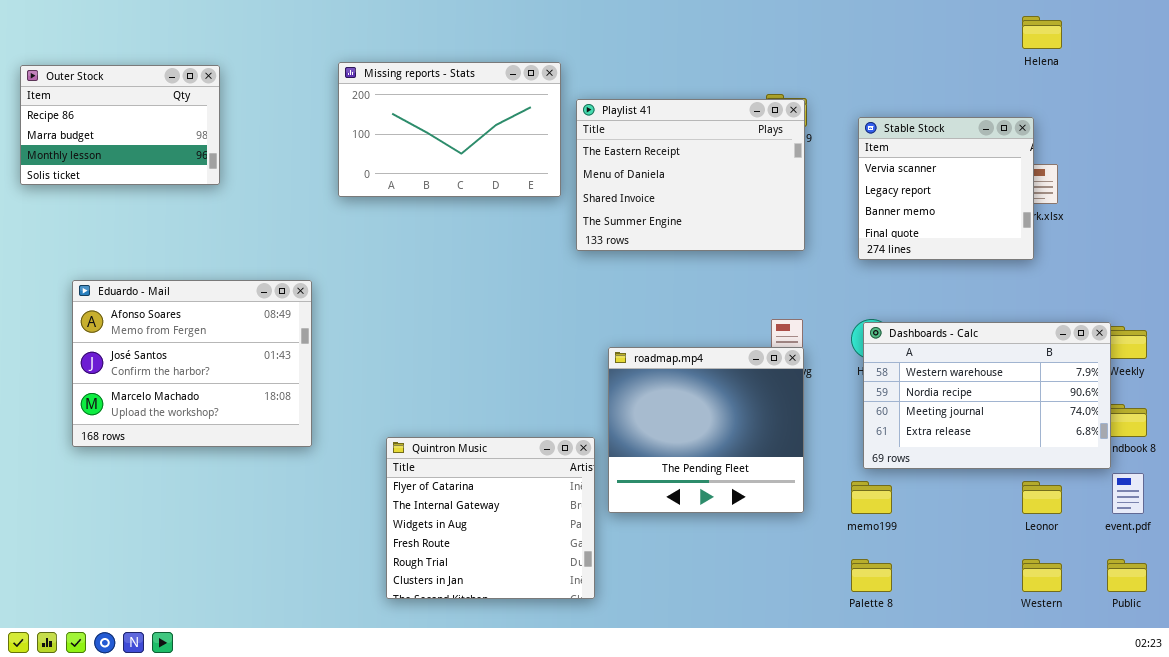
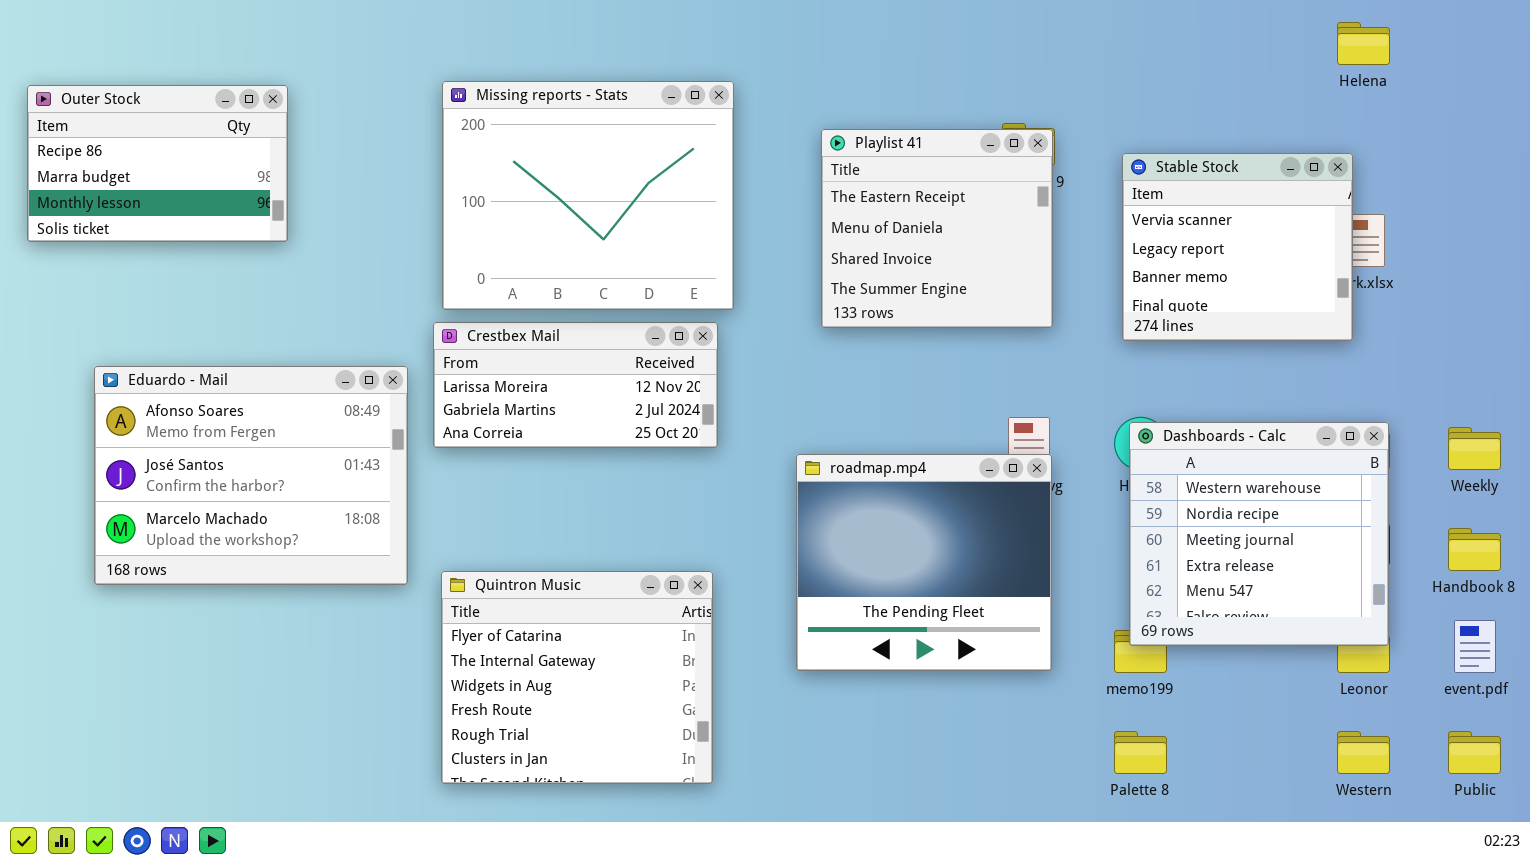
Missing reports - Stats: [338,62,561,197] -> [442,81,734,310], resized
Playlist 41: [576,99,805,251] -> [821,129,1053,328], resized
Crestbex Mail: none -> [433,322,718,448], opened
Dashboards - Calc: [863,322,1111,469] -> [1129,422,1389,646], resized
Quintron Music: [386,437,595,599] -> [441,571,713,784], moved

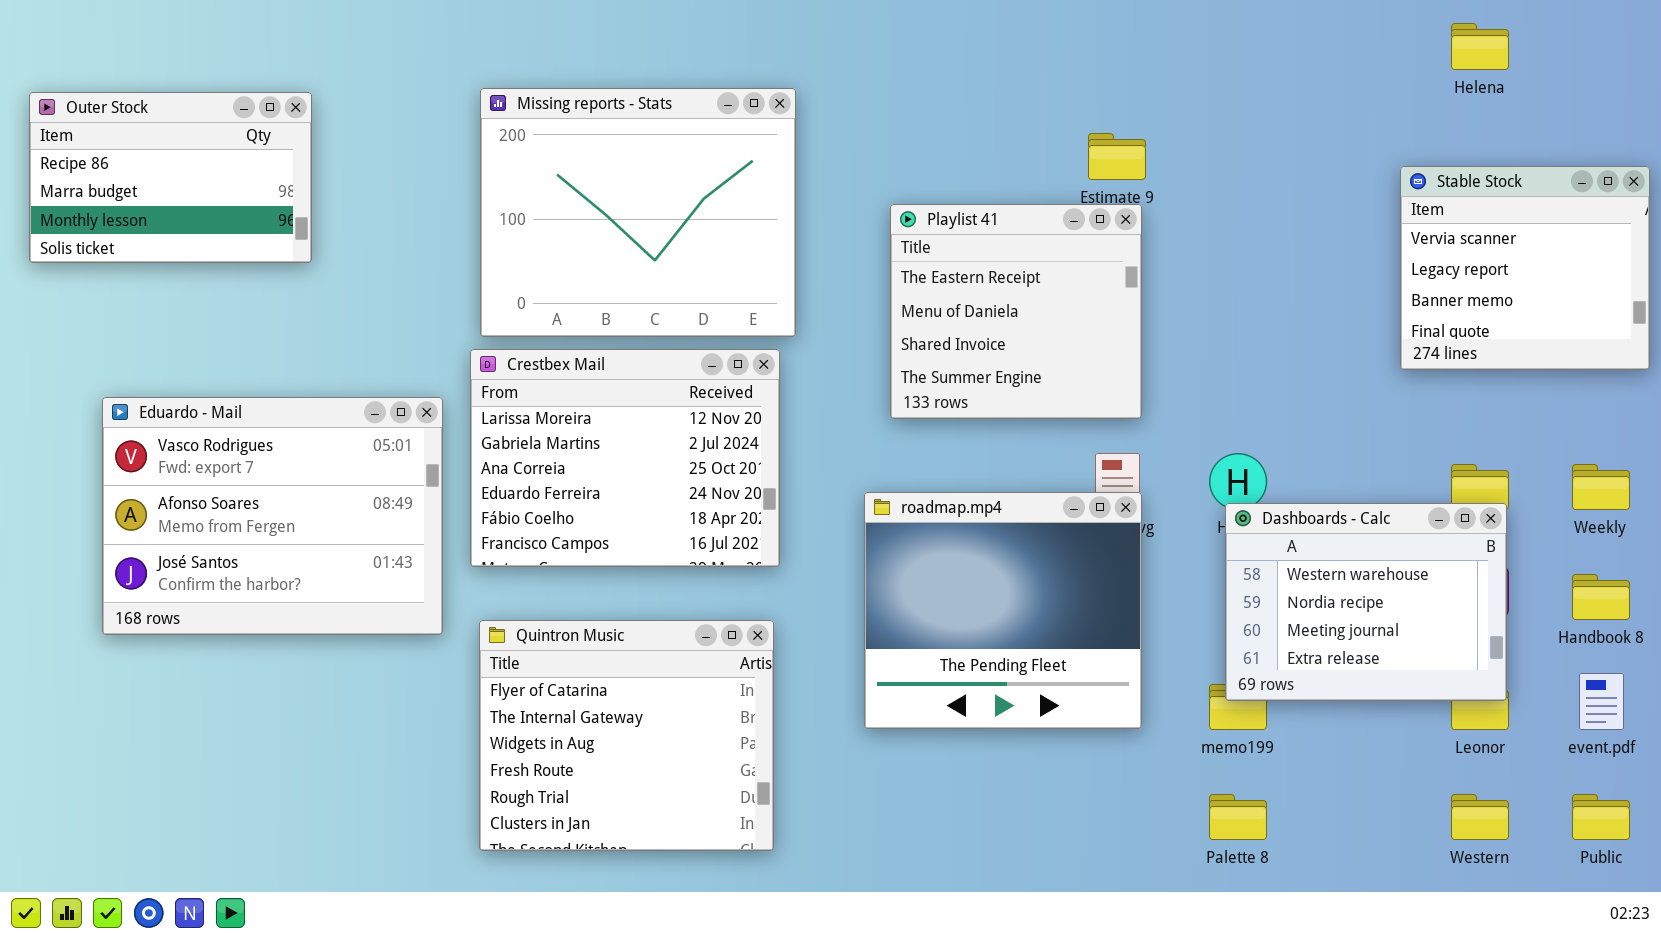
Playlist 41: [821,129,1053,328] -> [890,204,1142,419], moved
Stable Stock: [1122,153,1353,341] -> [1400,166,1650,370], moved
Crestbex Mail: [433,322,718,448] -> [470,349,780,567], resized
Eduardo - Mail: [94,366,408,585] -> [102,397,443,635], scrolled up 1 row
Dashboards - Calc: [1129,422,1389,646] -> [1225,503,1507,701], resized

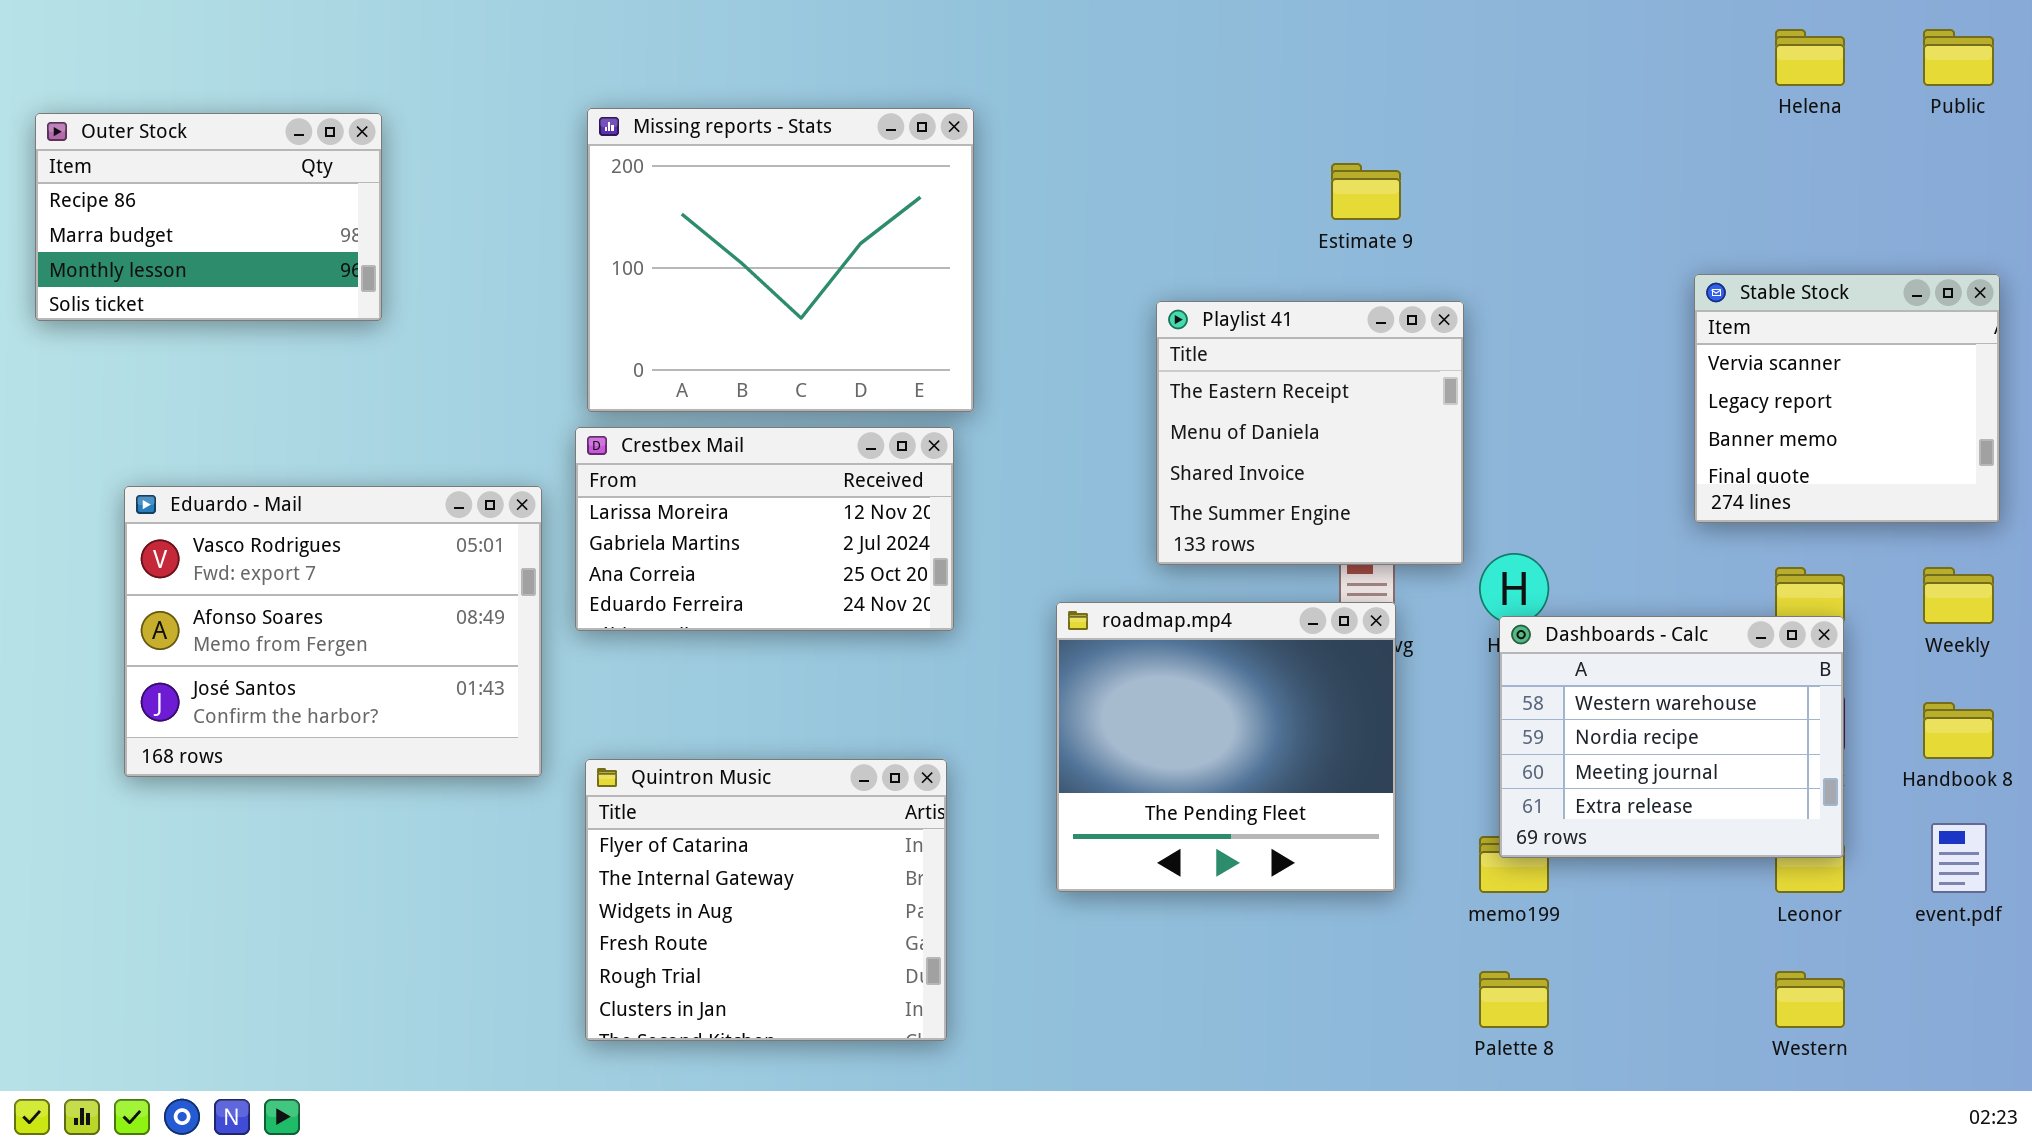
Stable Stock: [1400,166,1650,370] -> [1694,274,2000,523], moved
Playlist 41: [890,204,1142,419] -> [1156,301,1464,565], moved
Crestbex Mail: [470,349,780,567] -> [575,427,954,631], resized
Public: [1572,794,1630,840] -> [1923,29,1994,86], moved

